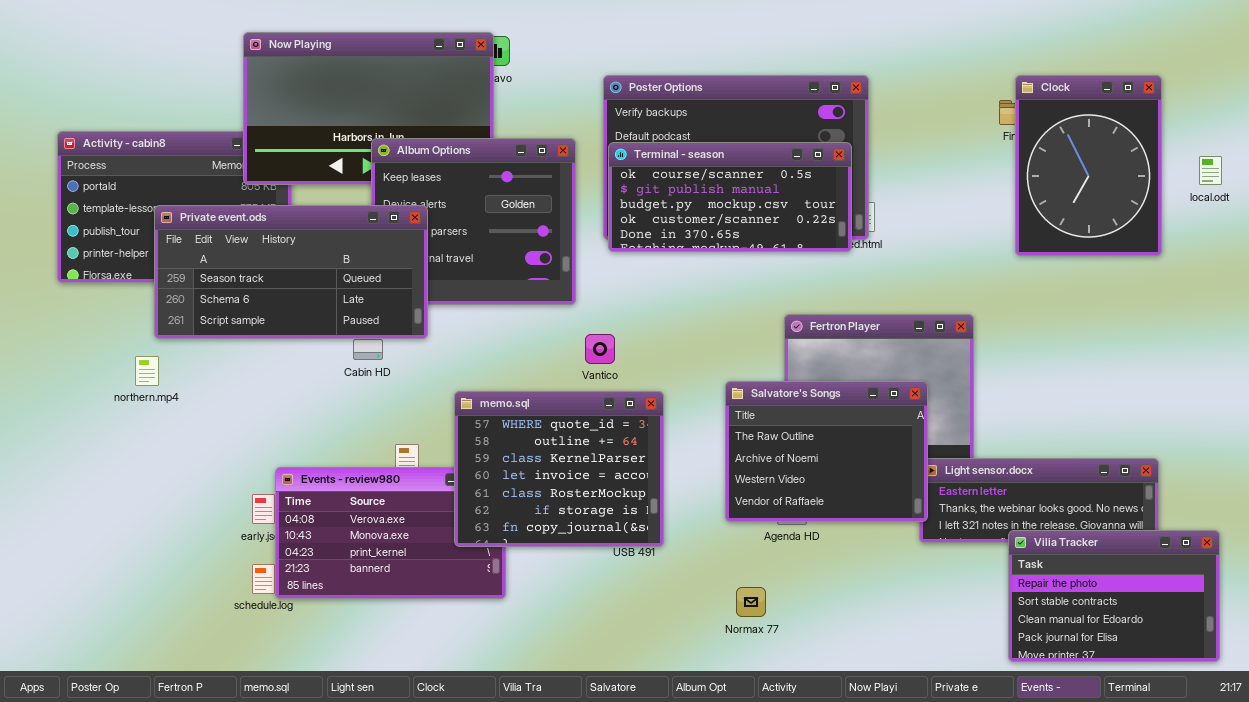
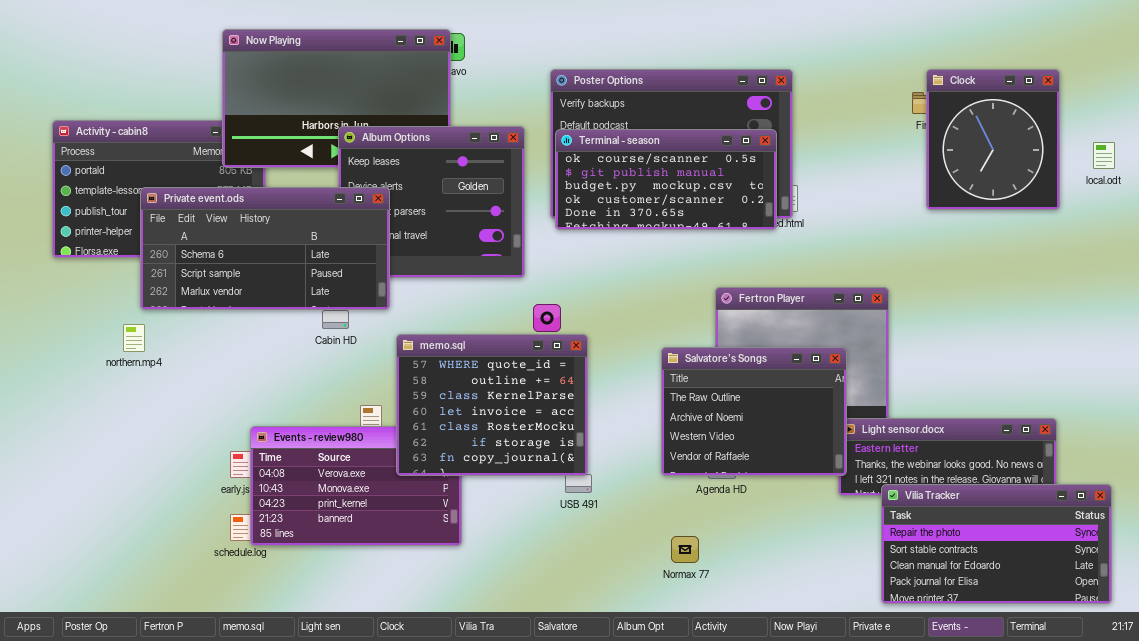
Clock: [1015,75,1162,256] -> [926,69,1060,210], resized
Private event.ods: [154,205,428,339] -> [140,187,390,310], scrolled down 1 row
memo.sql: [454,391,664,547] -> [396,334,588,476], moved
Vilia Tracker: [1008,530,1220,662] -> [881,484,1112,604], resized

